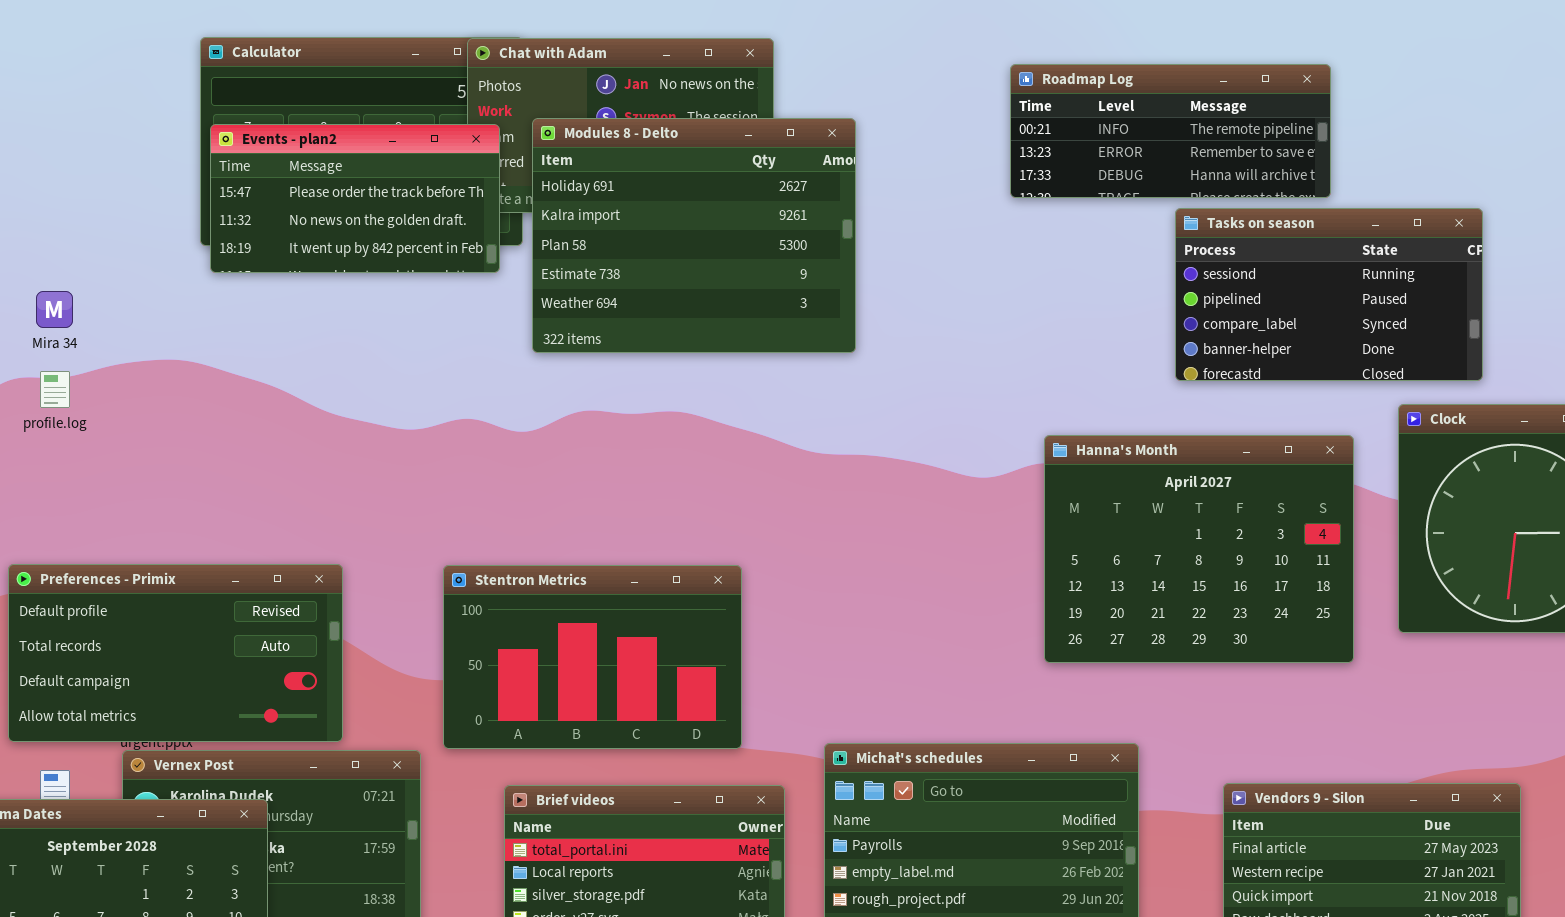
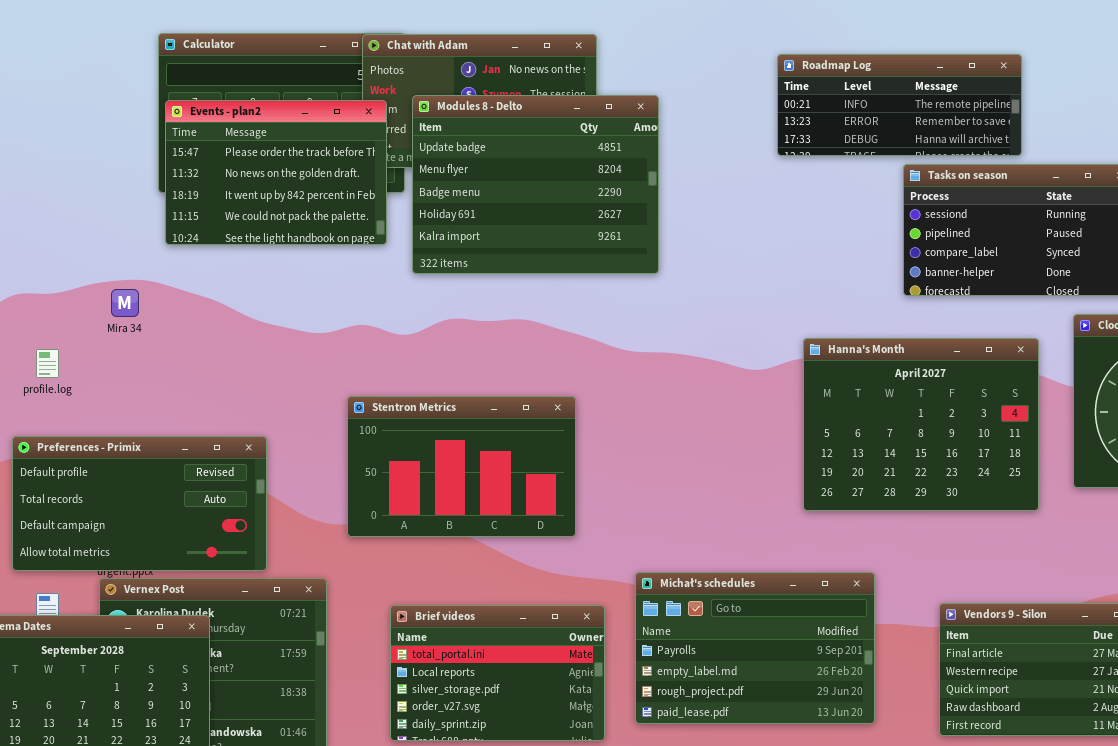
Modules 8 - Delto: [532,118,856,353] -> [412,95,659,274], scrolled up 3 rows
Events - plan2: [210,124,500,273] -> [165,100,387,245], resized
Mira 34: [36,291,73,328] -> [111,289,139,317], moved
profile.log: [40,371,70,408] -> [36,349,59,378], moved
Stentron Metrics: [443,565,742,749] -> [347,396,576,537], moved

